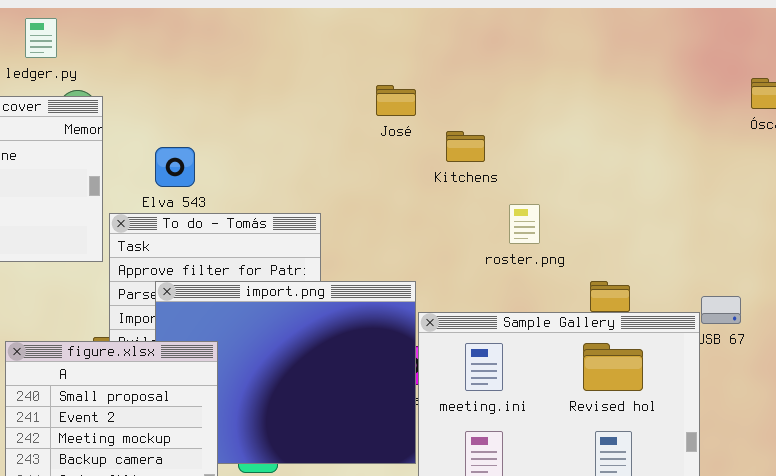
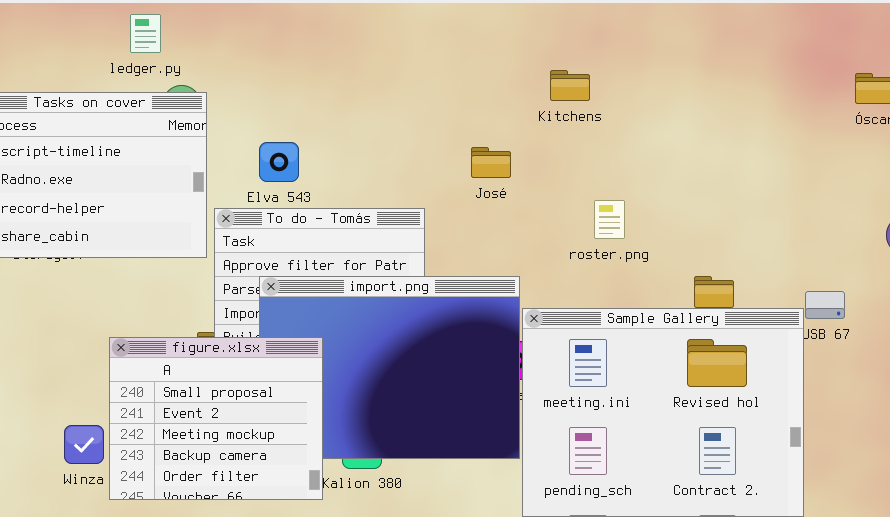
José: [376,85,416,116] -> [471,147,511,178], moved
Kitchens: [446,131,485,162] -> [550,70,590,101], moved
roster.png: [509,204,540,244] -> [594,200,625,239], moved

